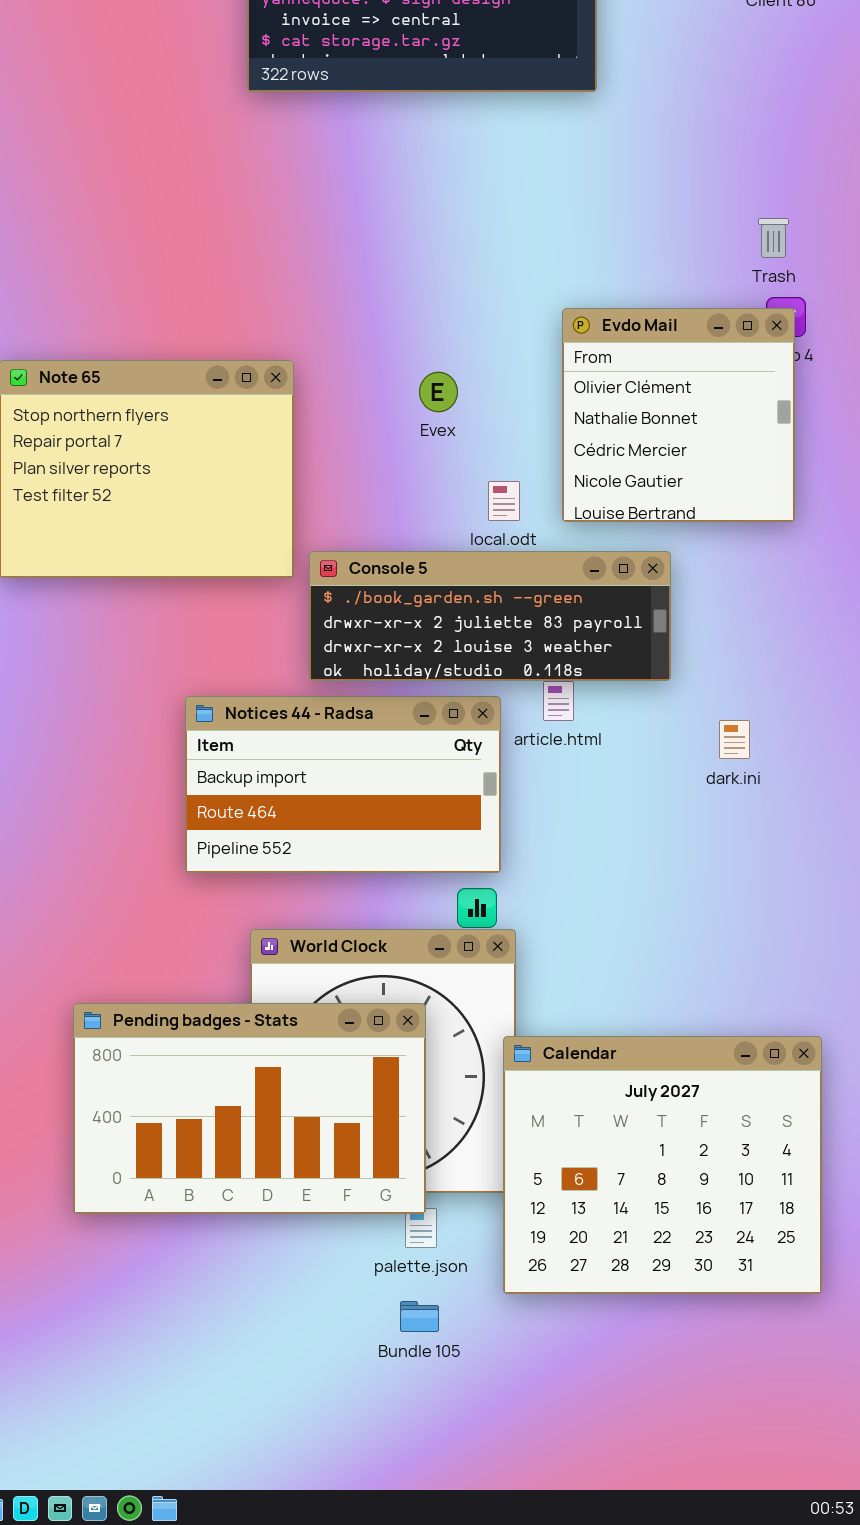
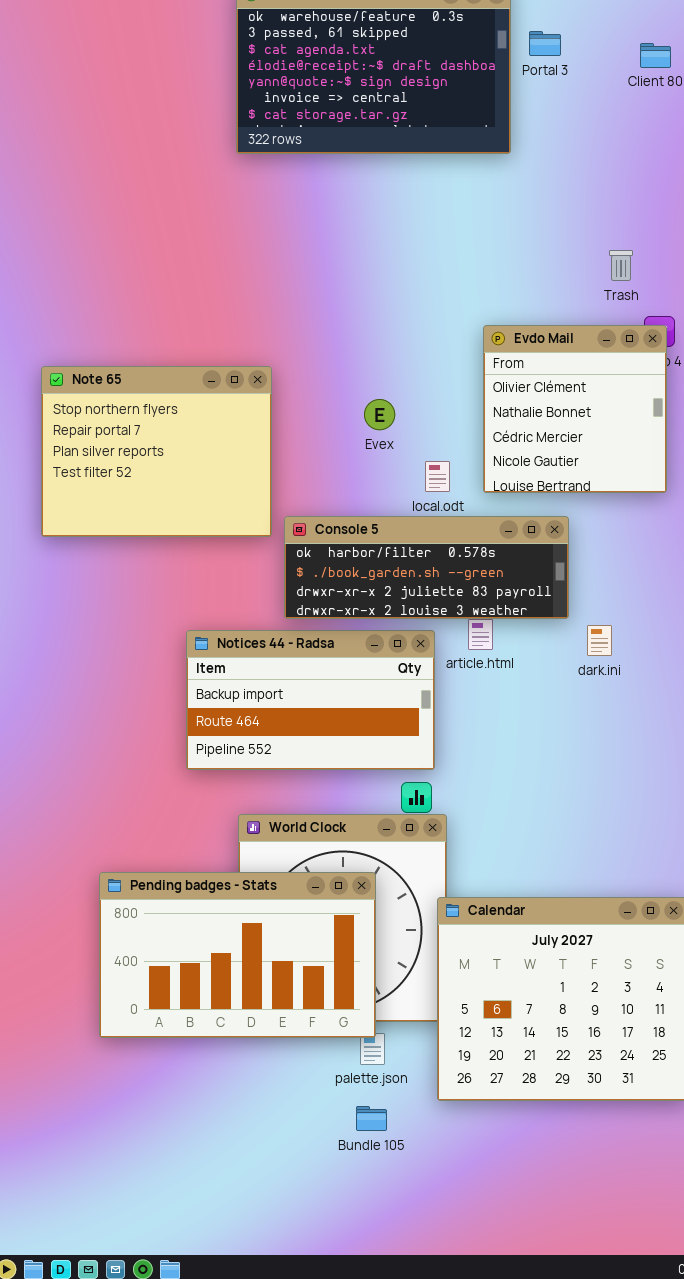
Trash: [758,218,789,258] -> [609,250,633,281], moved
Evex: [419,372,458,412] -> [364,399,395,430], moved
Console 5: [309,551,671,681] -> [284,516,569,619], scrolled up 1 row
dark.ini: [719,720,750,759] -> [587,625,612,656], moved

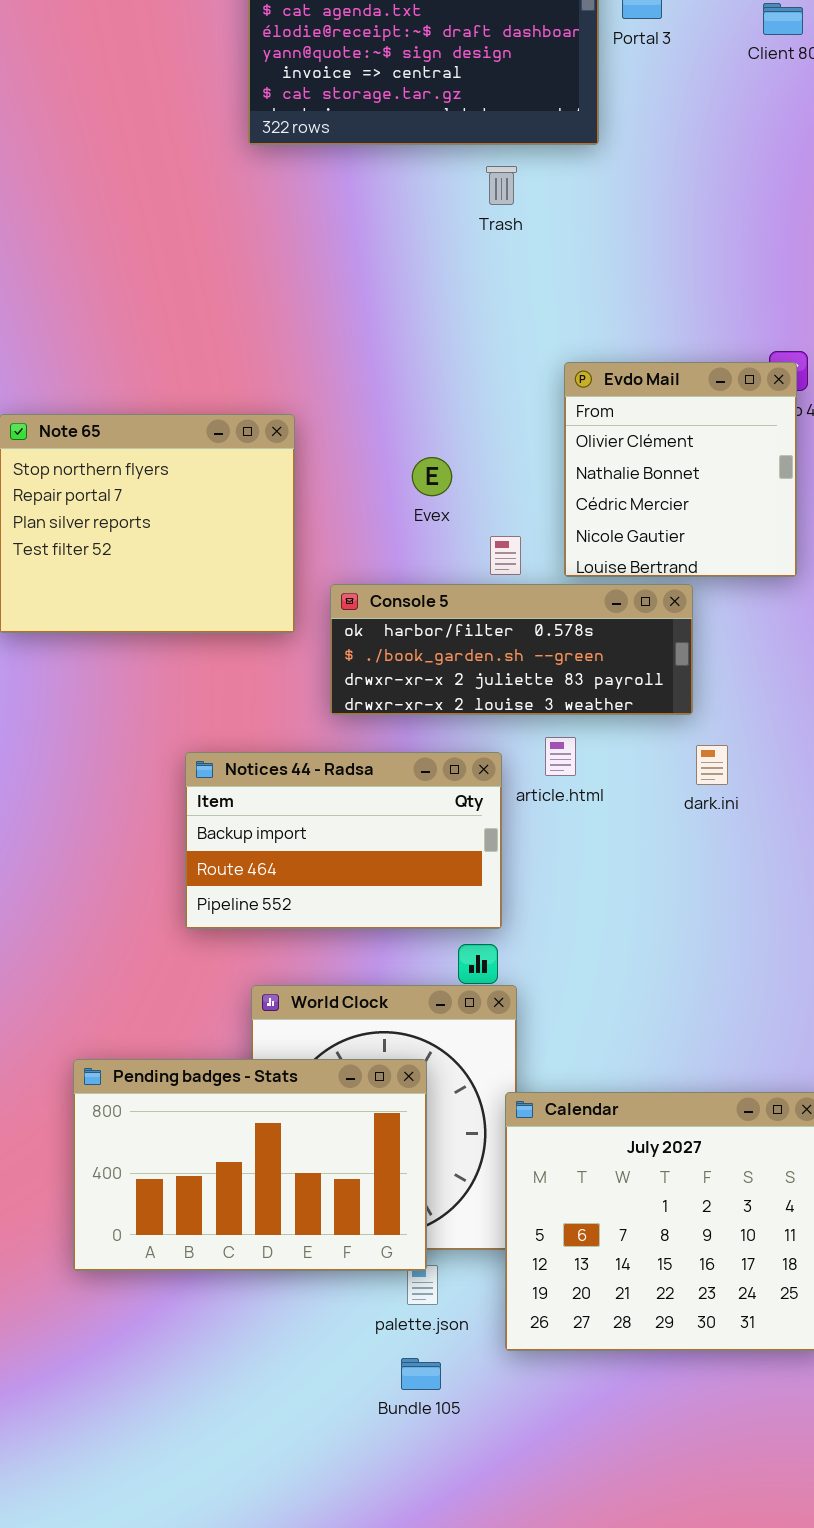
Trash: [609,250,633,281] -> [486,166,517,205], moved
Console 5: [284,516,569,619] -> [330,584,693,715], moved

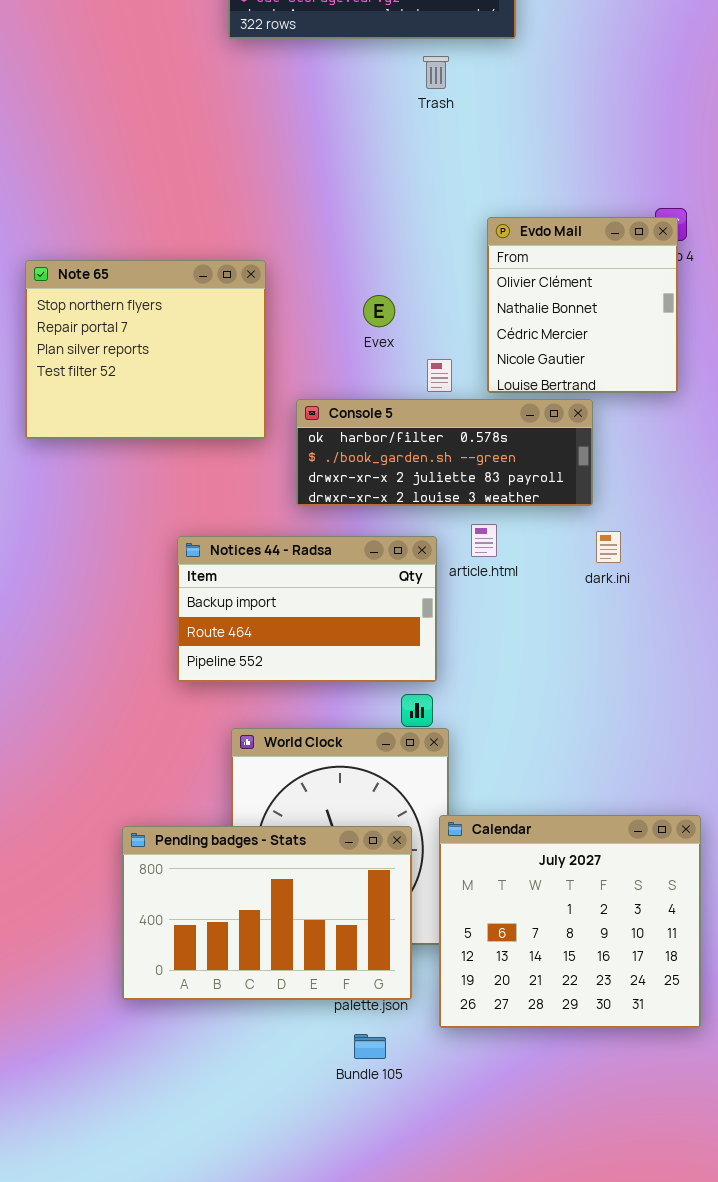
Pending badges - Stats: [73,1059,427,1271] -> [122,826,412,1000], moved

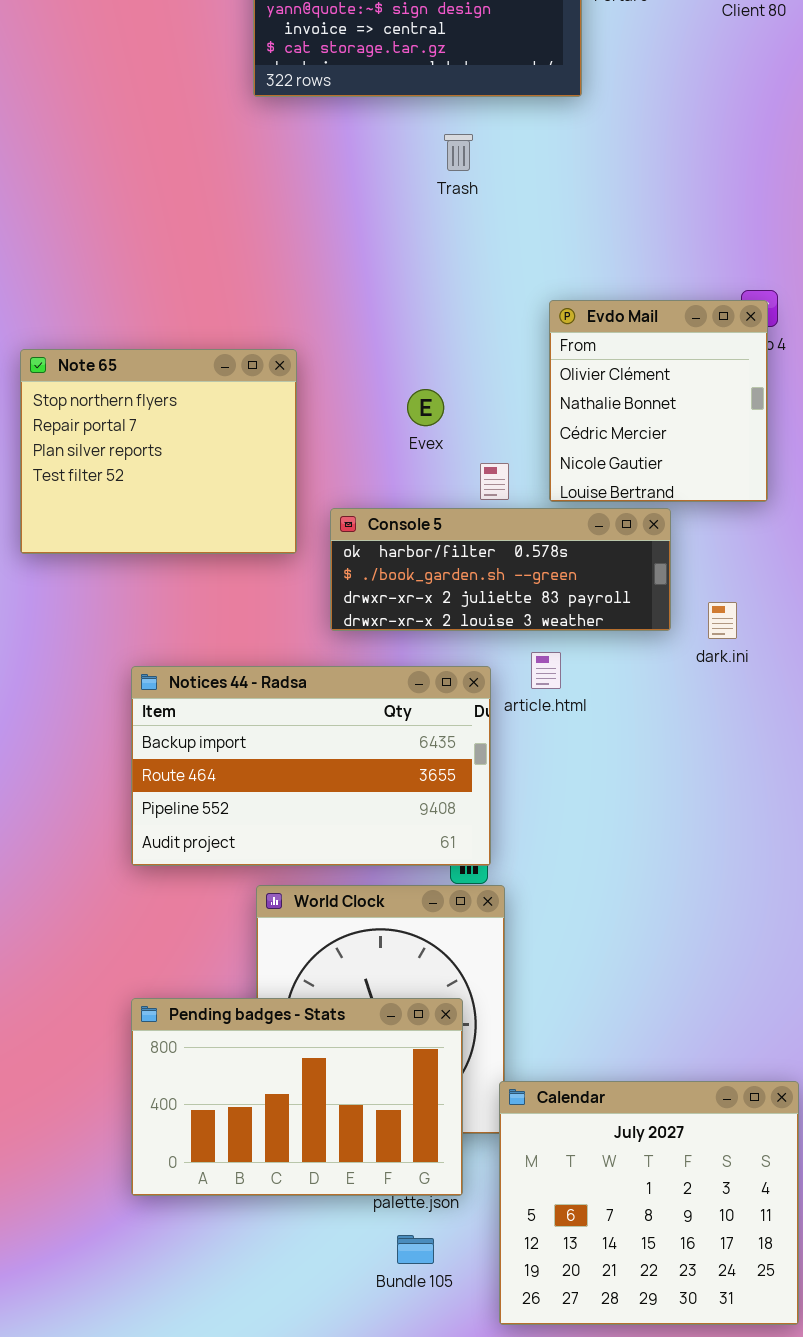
Trash: [423,56,449,89] -> [444,134,473,171], moved
dark.ini: [596,531,621,563] -> [708,602,737,639], moved
Notices 44 - Radsa: [177,536,437,682] -> [131,666,491,866], resized
Calendar: [439,815,701,1028] -> [499,1081,799,1325], moved

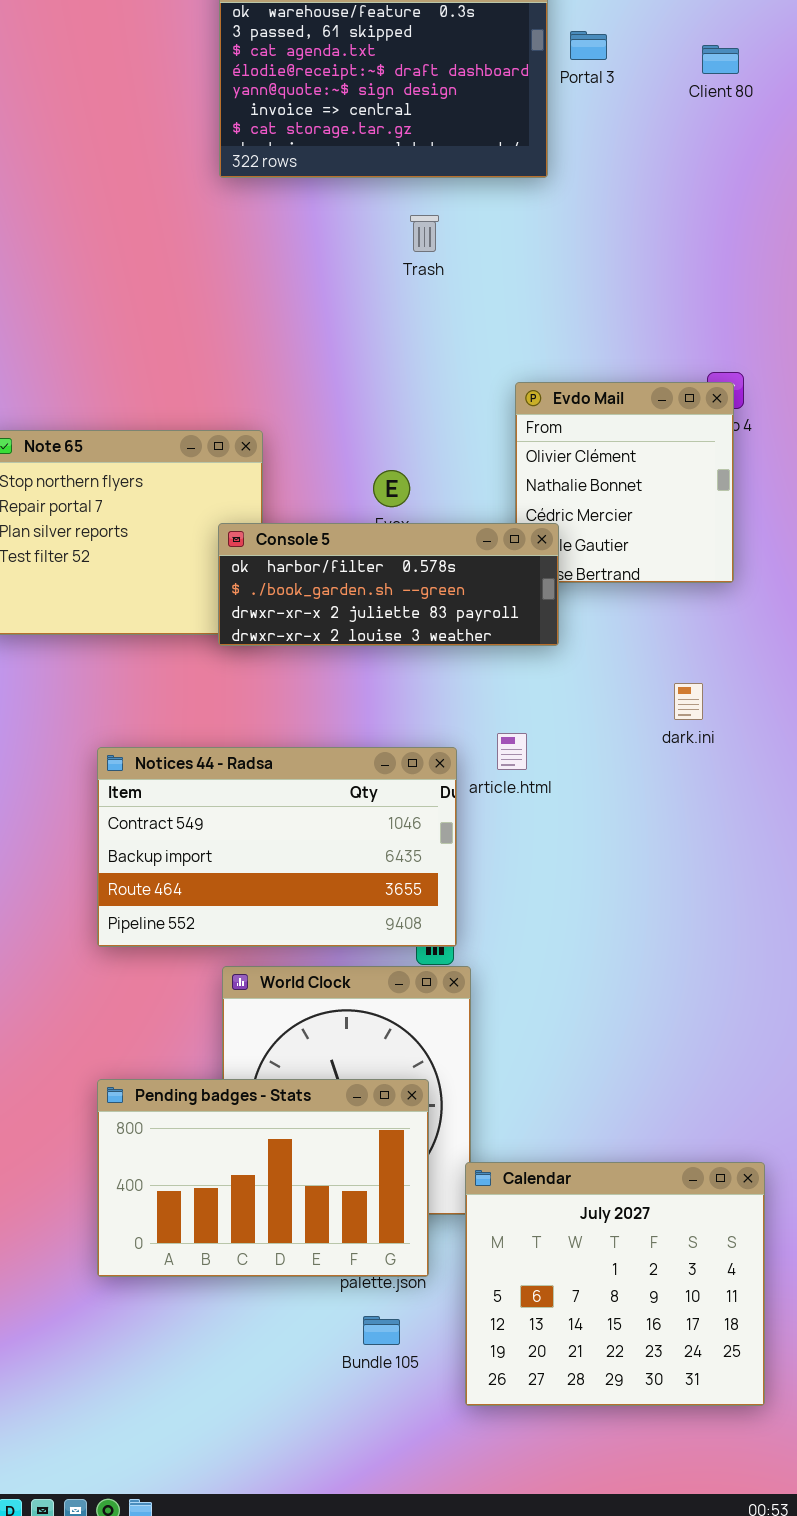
Console 5: [330,508,671,631] -> [218,523,559,646], moved
Notices 44 - Radsa: [131,666,491,866] -> [97,747,457,947], scrolled up 1 row

